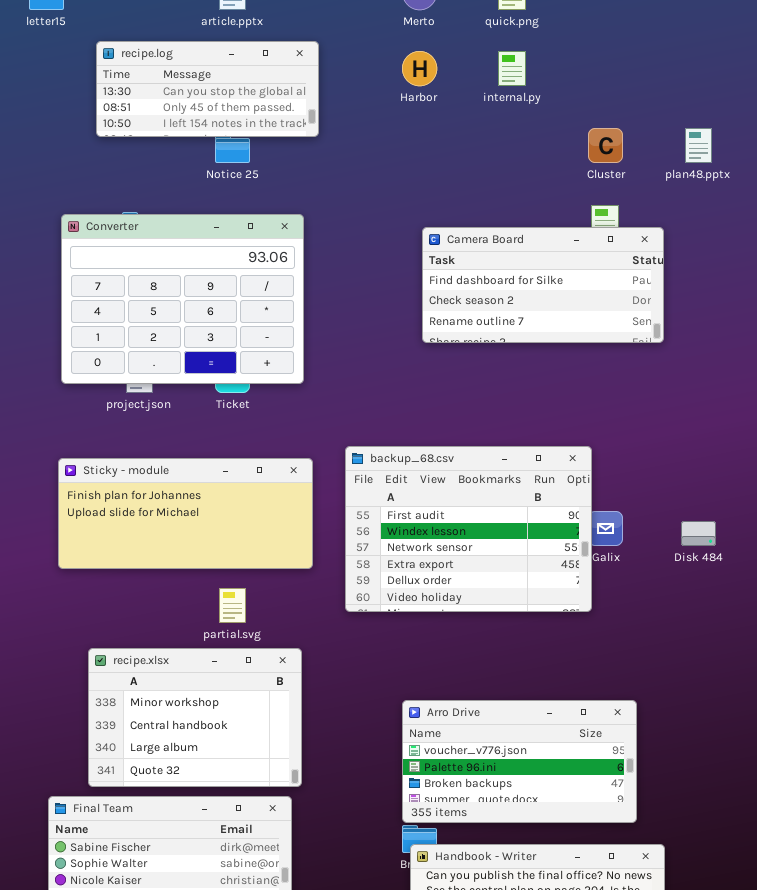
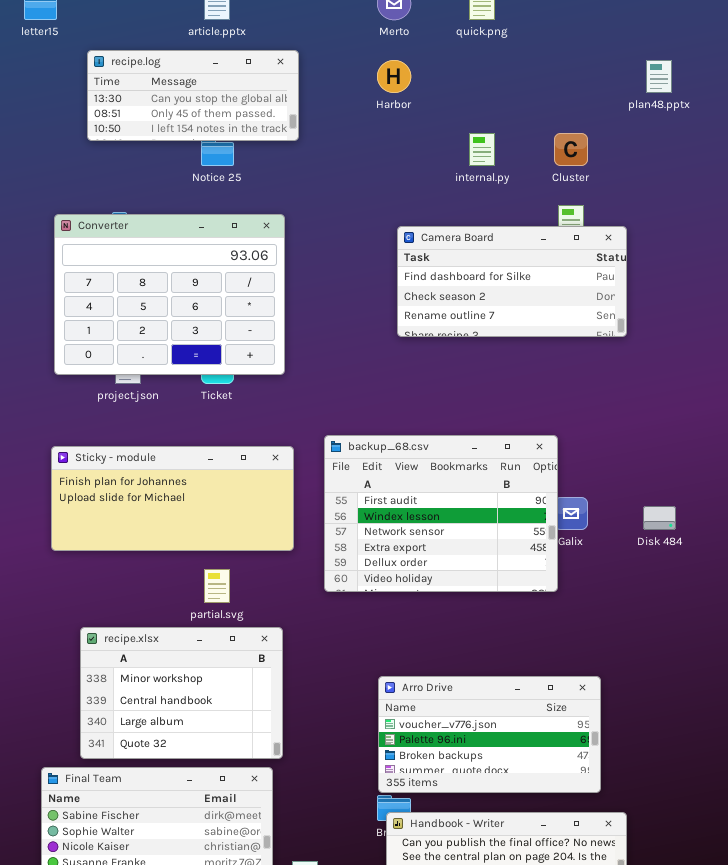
internal.py: [498,51,526,86] -> [469,133,495,166], moved
plan48.pptx: [685,128,712,163] -> [646,60,672,93], moved

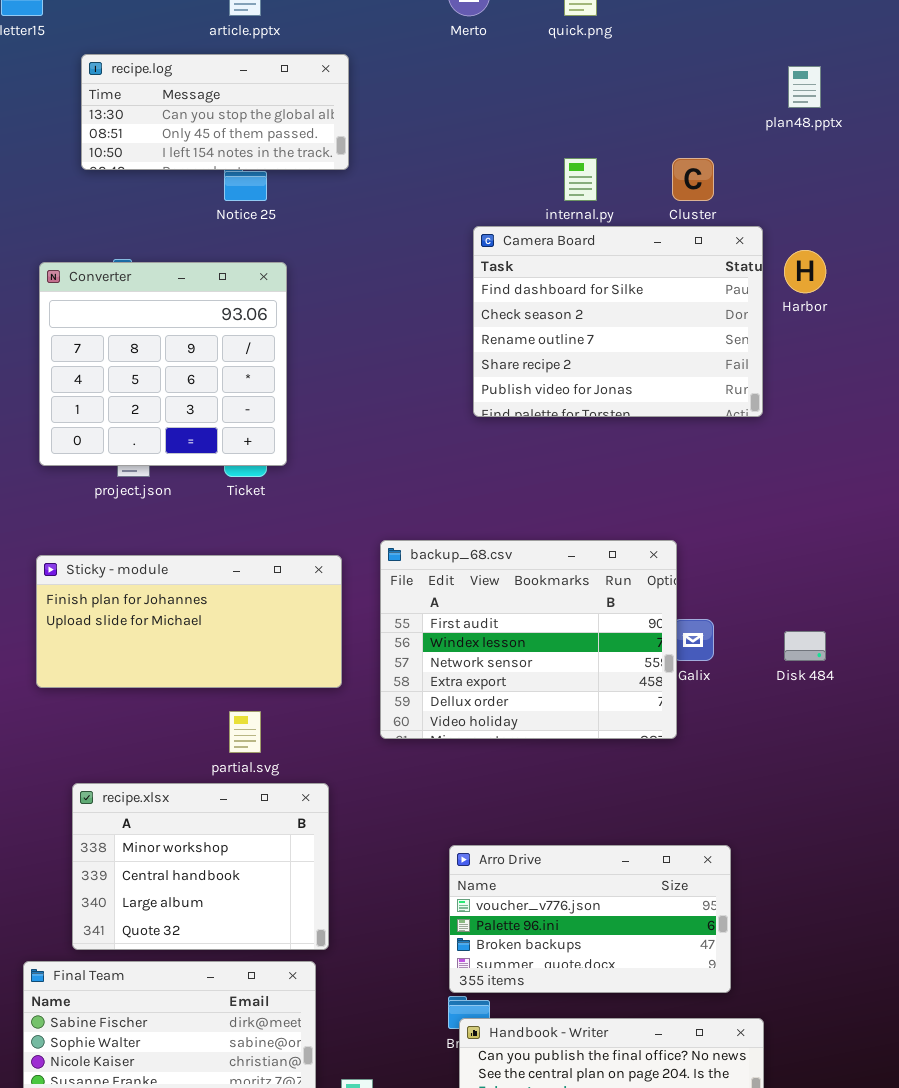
Harbor: [377,60,411,93] -> [784,250,826,293], moved
Converter: [54,214,285,375] -> [39,262,287,466], resized
Camera Board: [397,226,627,337] -> [473,226,763,417], resized

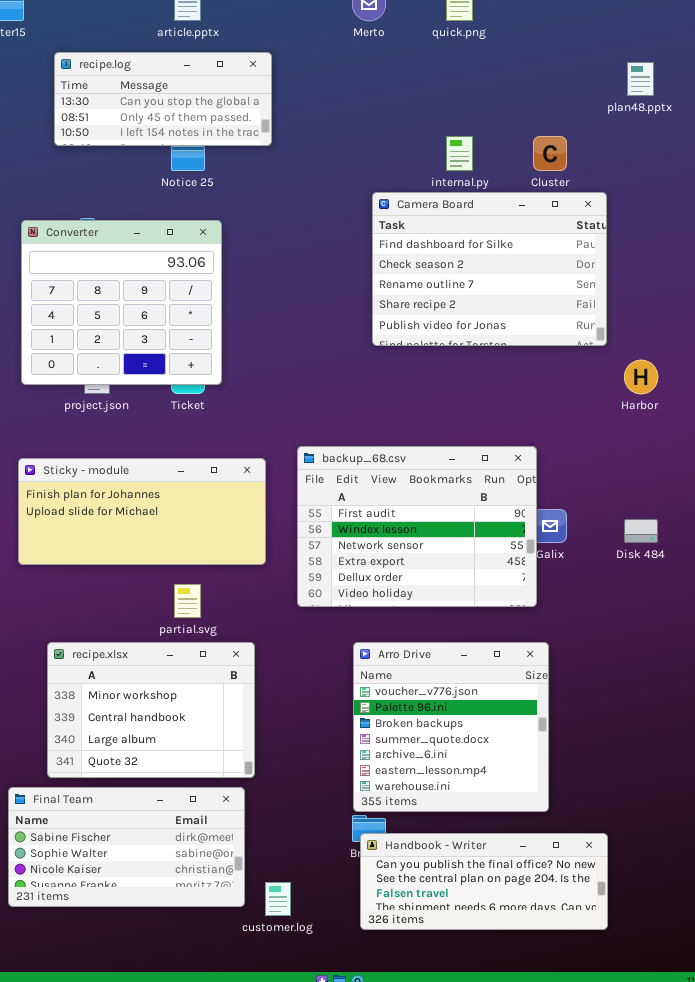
Harbor: [784,250,826,293] -> [624,360,658,394], moved
Arro Drive: [449,845,731,993] -> [353,642,549,812], resized

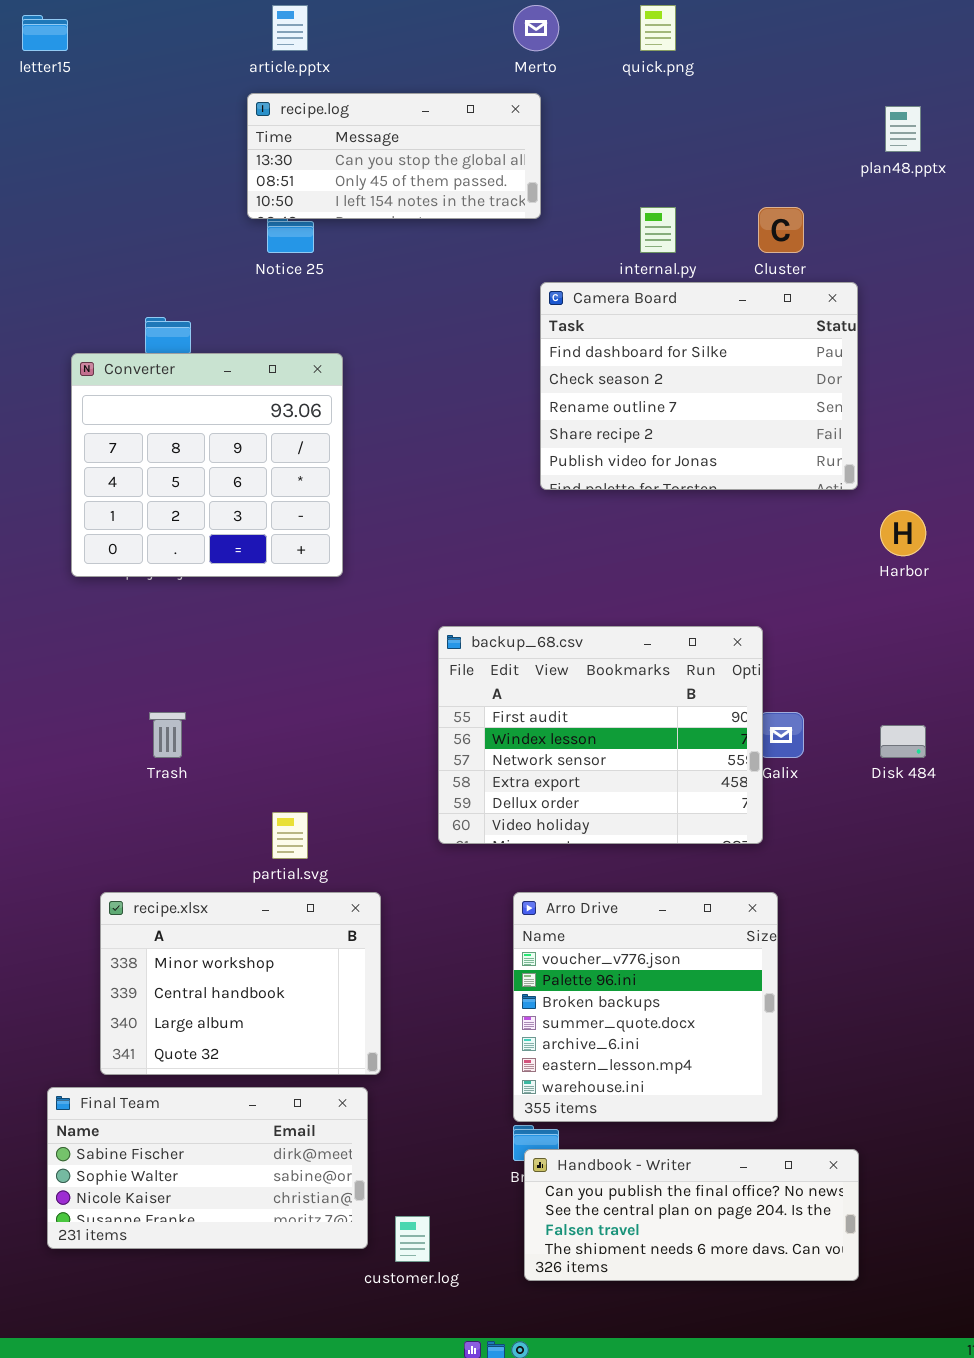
recipe.log: [54,52,272,146] -> [247,93,541,219], moved
Converter: [21,220,222,385] -> [71,353,343,577], moved
Sticky - module: [18,458,266,565] -> none, closed

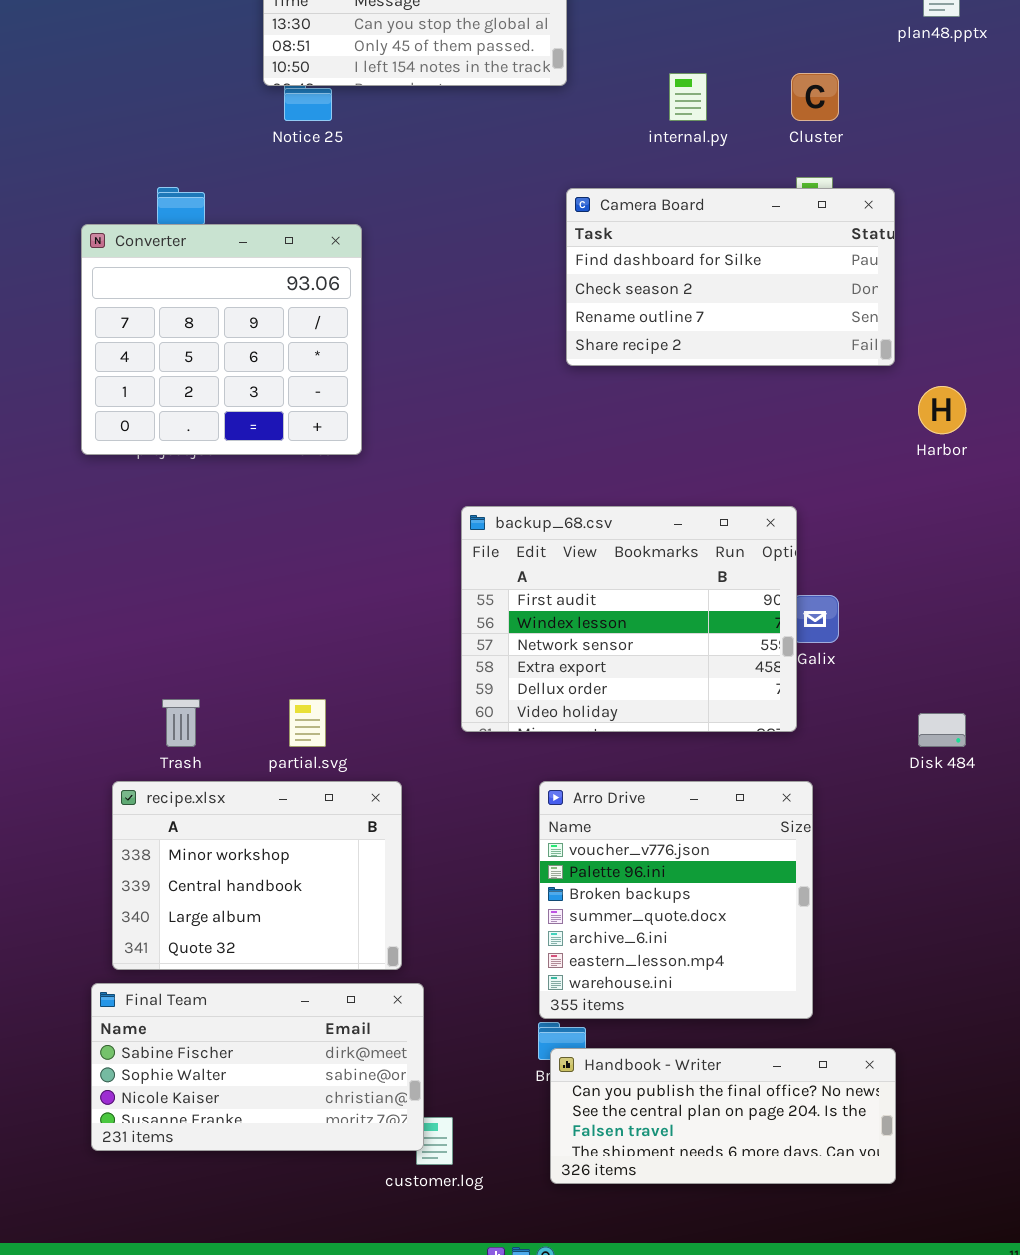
Camera Board: [540,282,858,490] -> [566,188,895,366], resized
Trash: [149,712,186,758] -> [162,699,200,747], moved
Disk 484: [880,725,926,758] -> [918,713,966,747], moved
Final Team: [47,1087,368,1249] -> [91,983,424,1151], moved

